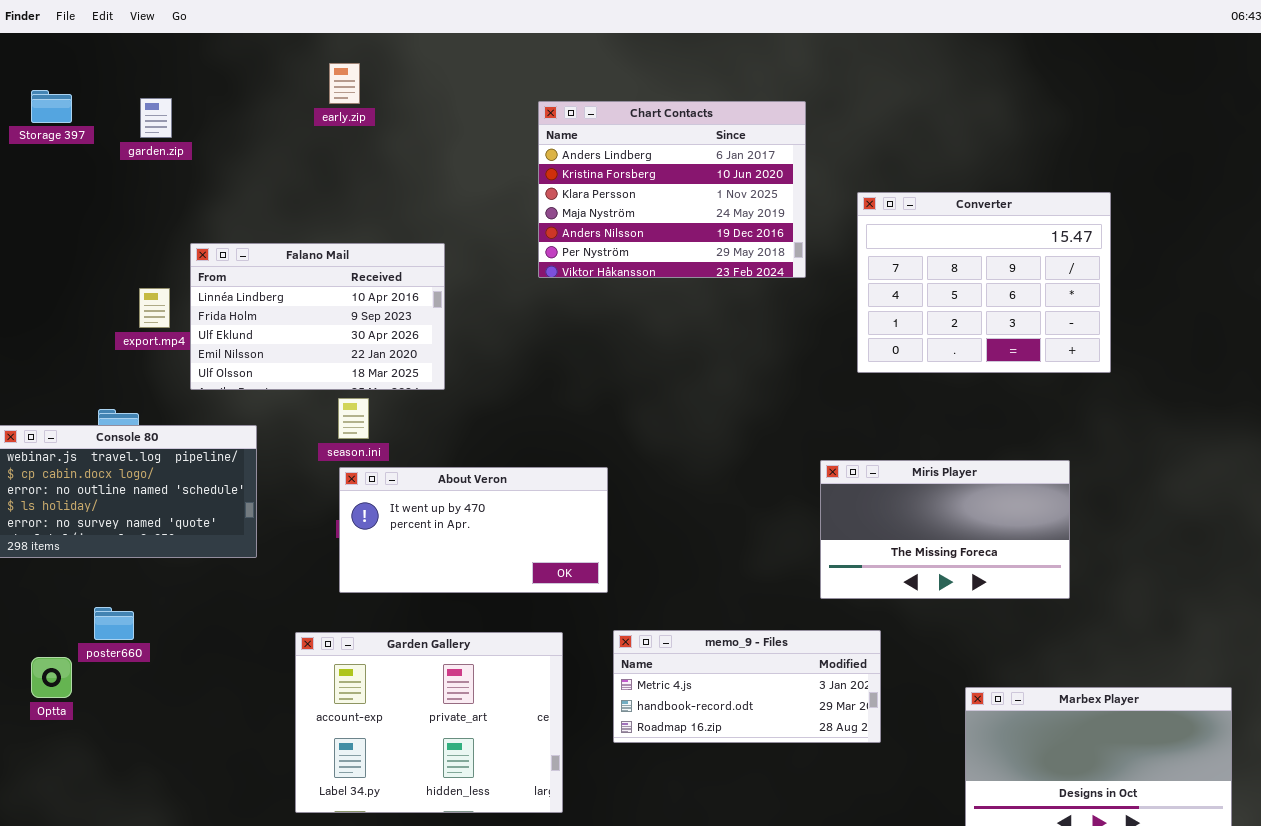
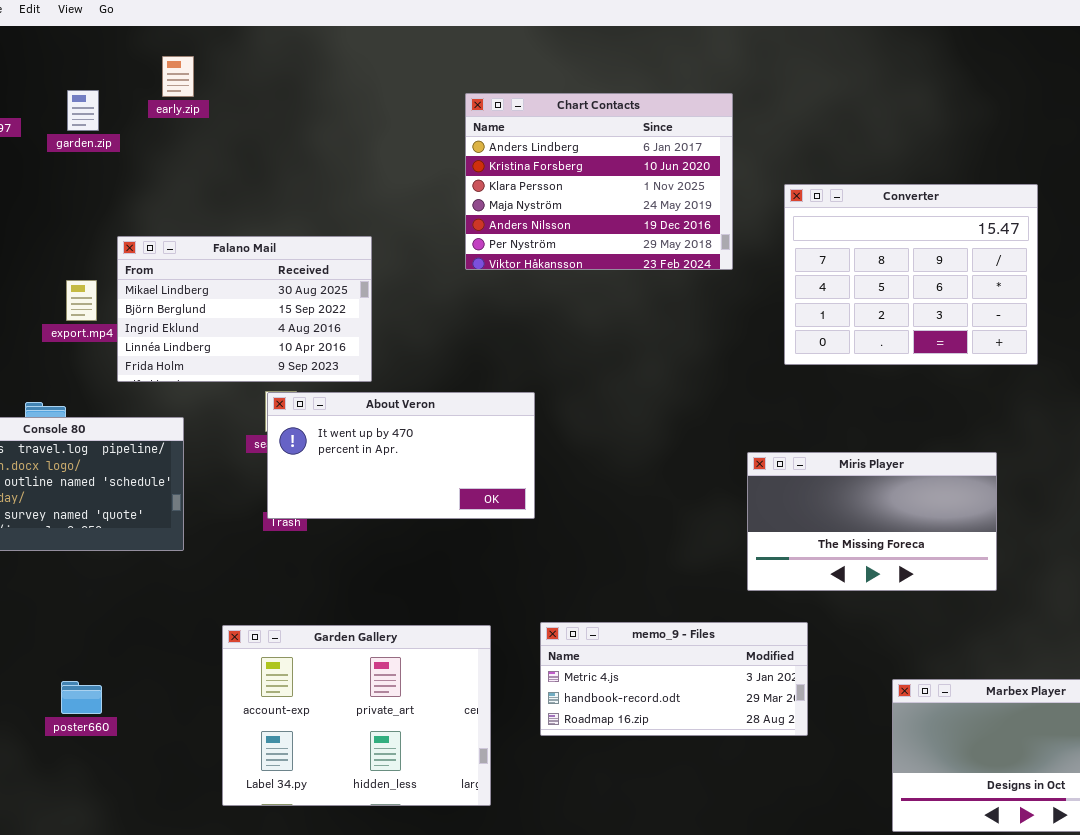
early.zip: [329,63,360,104] -> [162,56,194,97], moved
Falano Mail: [190,243,445,390] -> [117,236,372,382], scrolled up 3 rows
About Veron: [339,467,608,593] -> [267,392,535,519], moved
poster660: [94,607,134,640] -> [61,681,102,714], moved

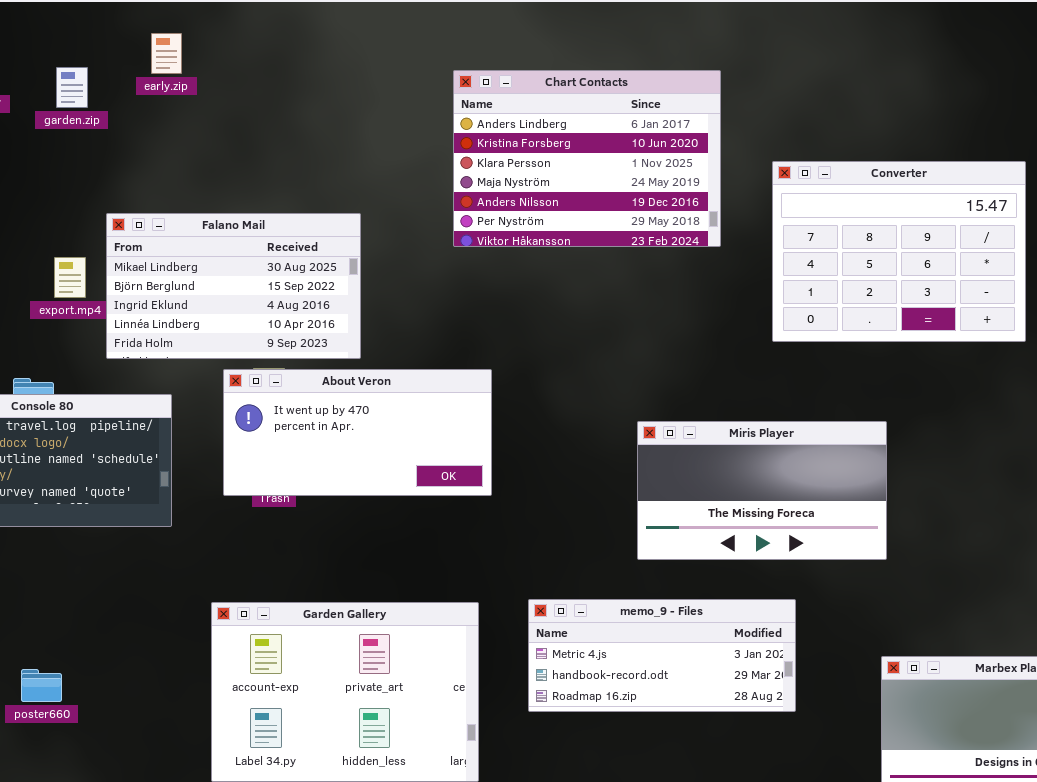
About Veron: [267,392,535,519] -> [223,369,492,496], moved
Miris Player: [747,452,997,591] -> [637,421,887,560], moved
poster660: [61,681,102,714] -> [21,669,62,702], moved

